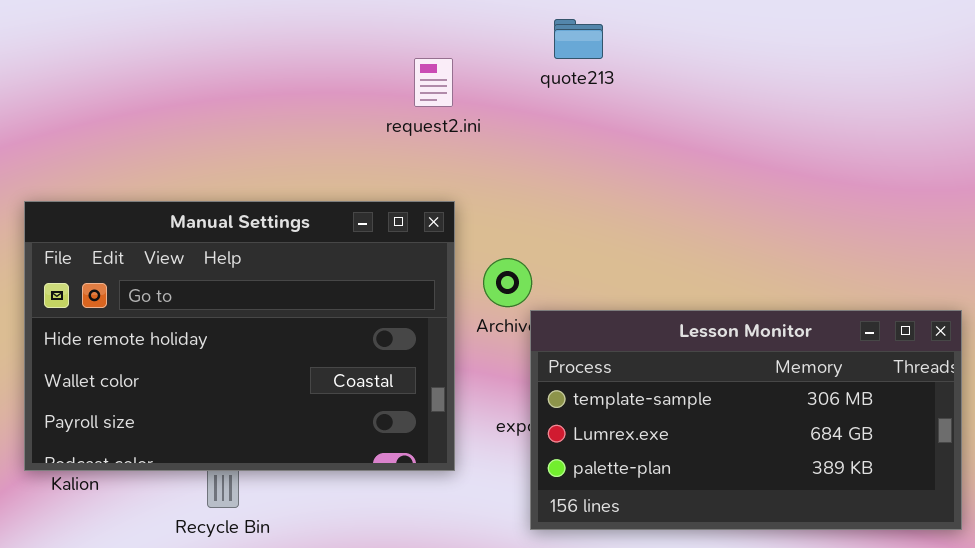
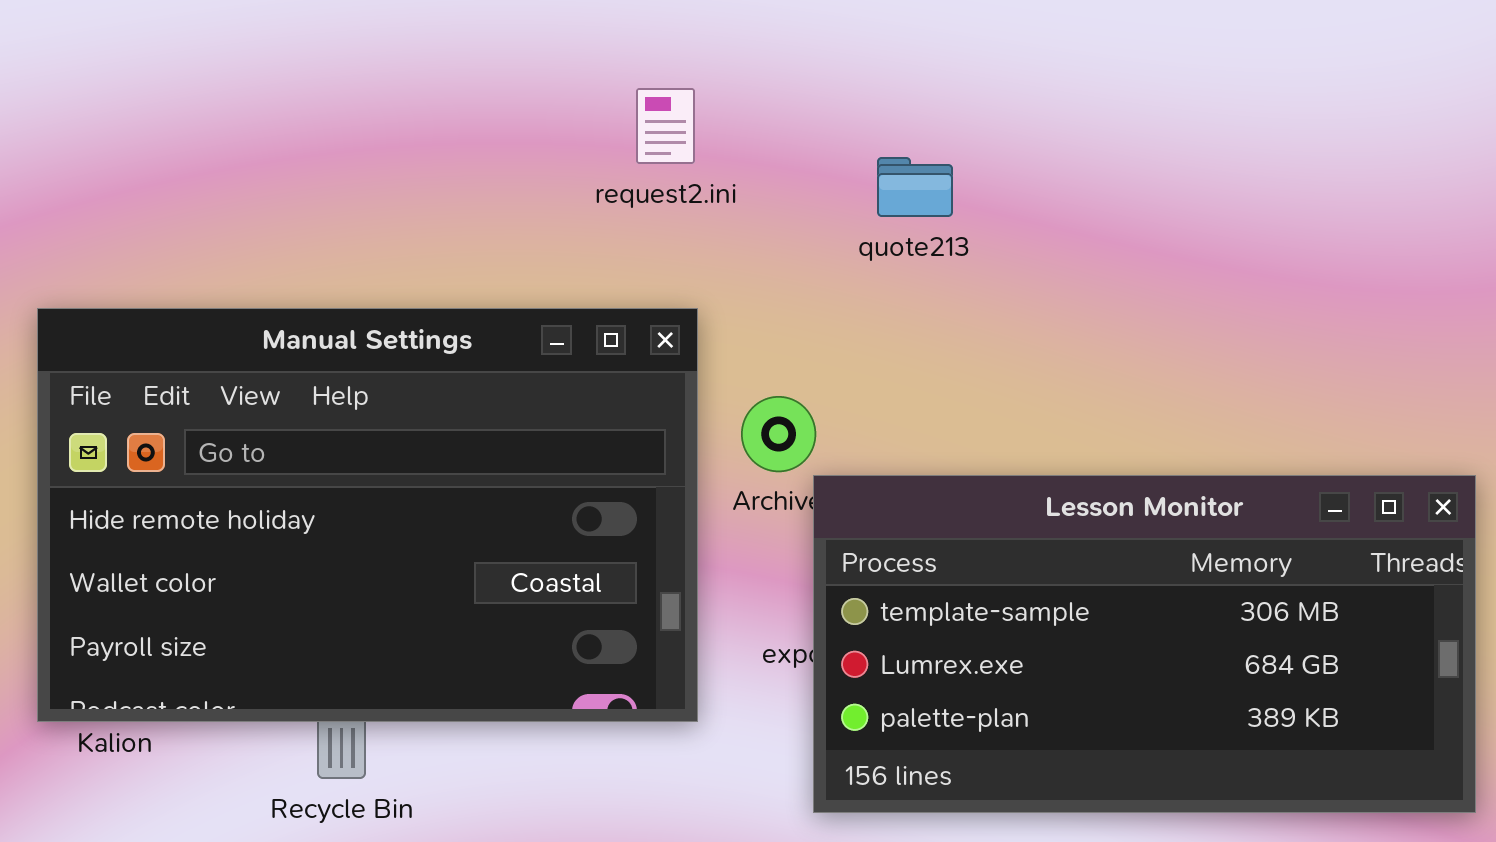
quote213: [554,19,603,59] -> [877,157,953,217], moved

